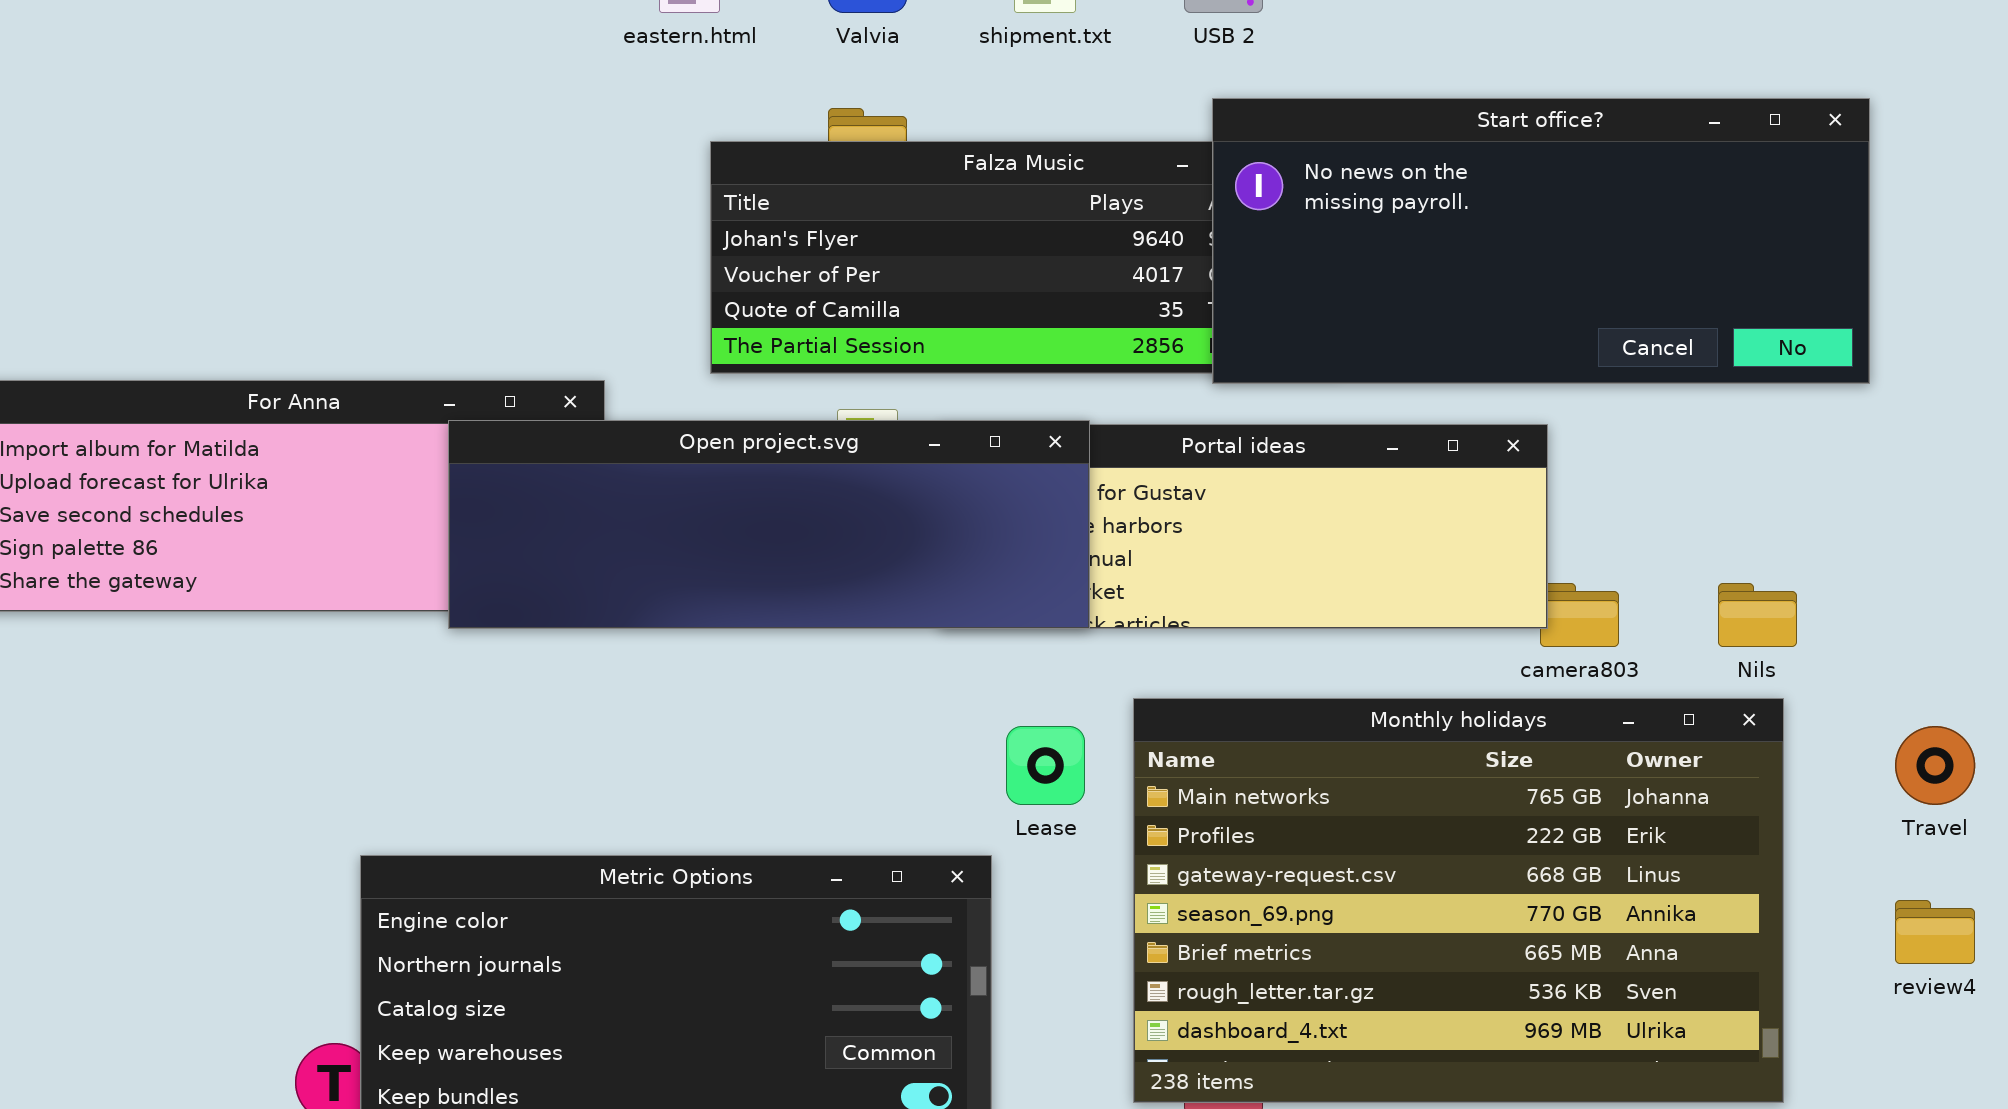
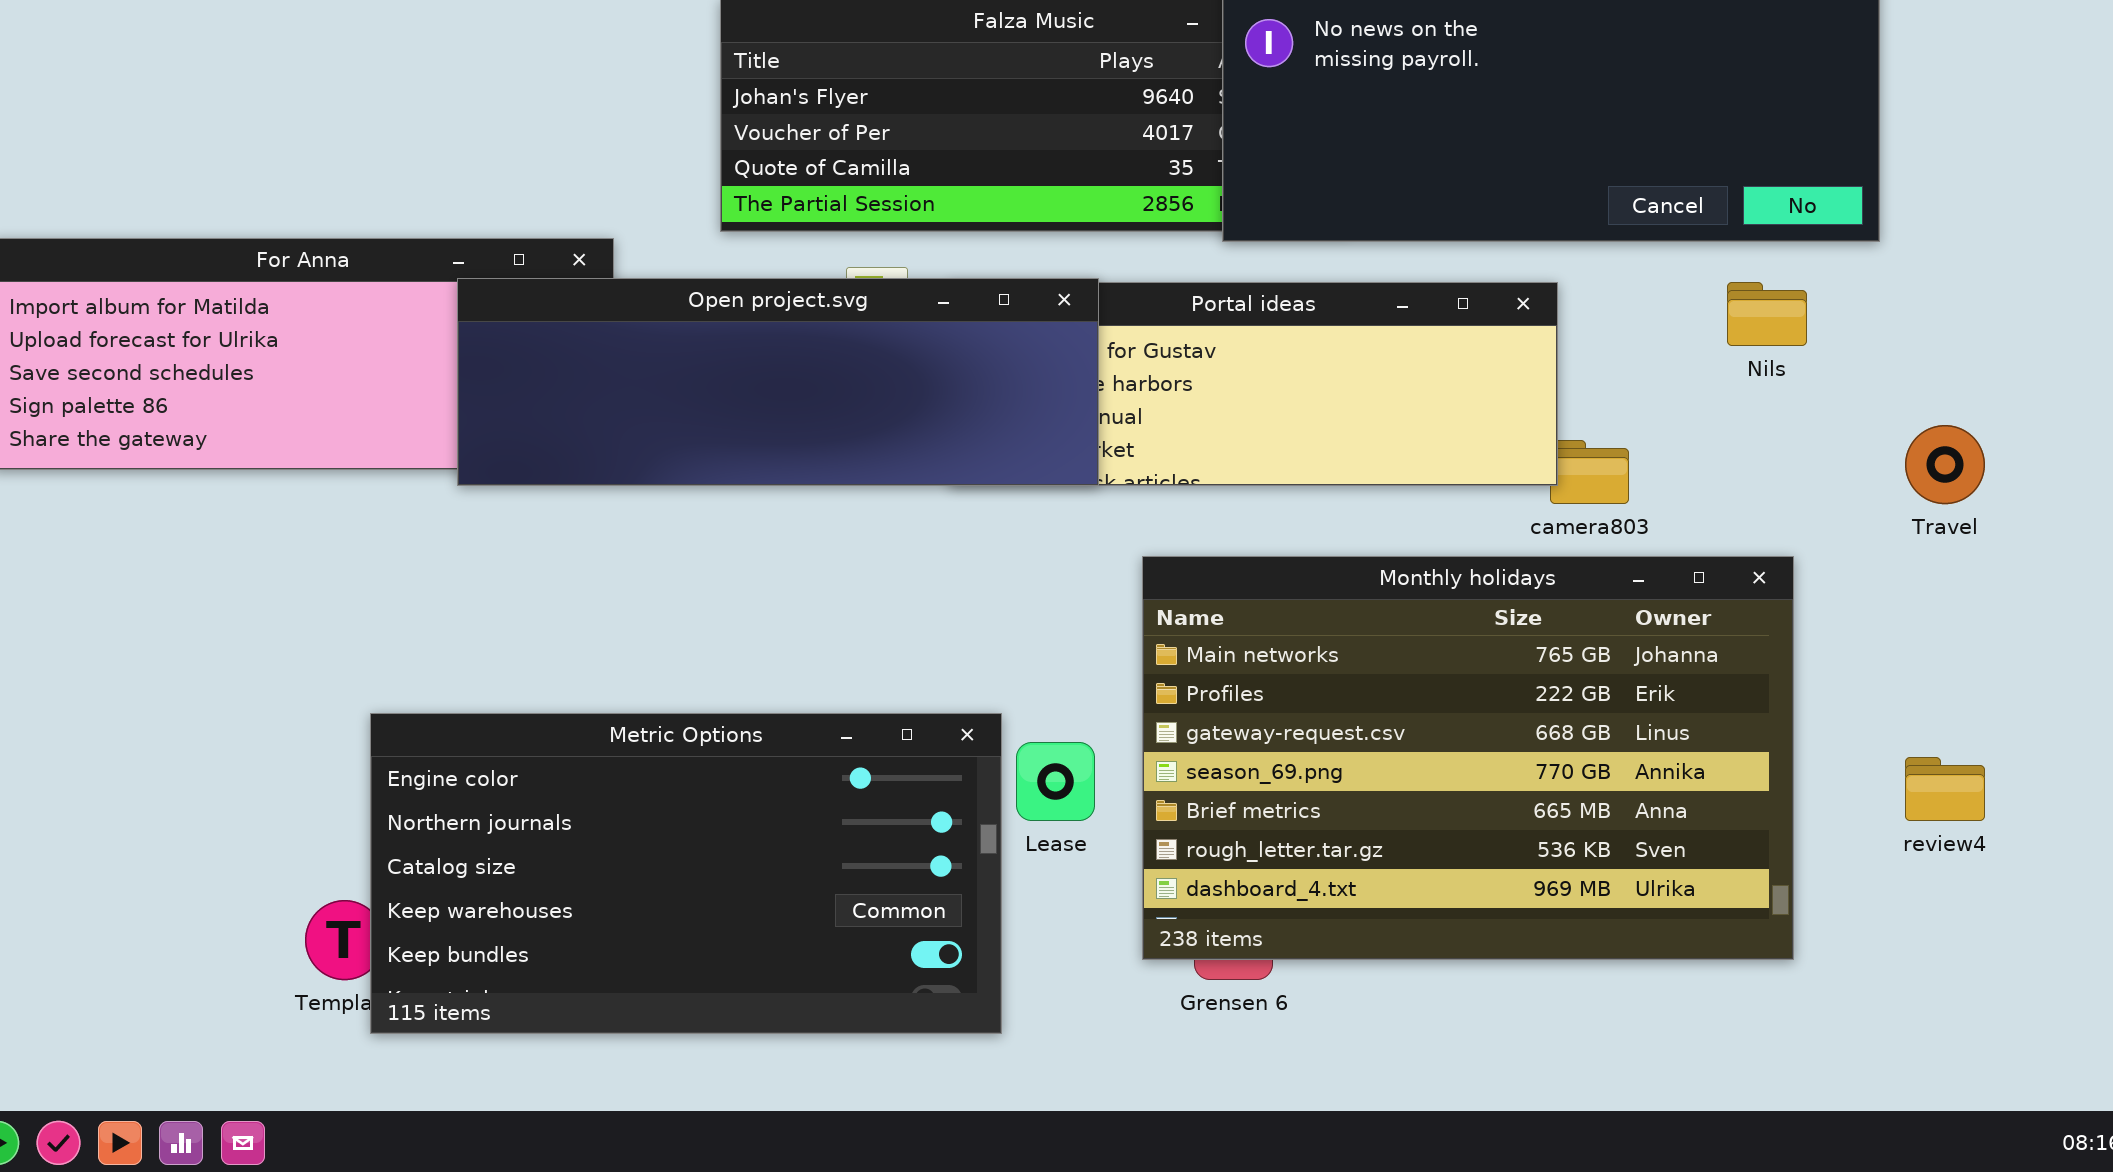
Nils: [1718,583,1797,647] -> [1727,282,1807,346], moved
Lease: [1006,726,1085,805] -> [1016,742,1095,821], moved
Travel: [1895,726,1975,805] -> [1905,425,1985,504], moved

